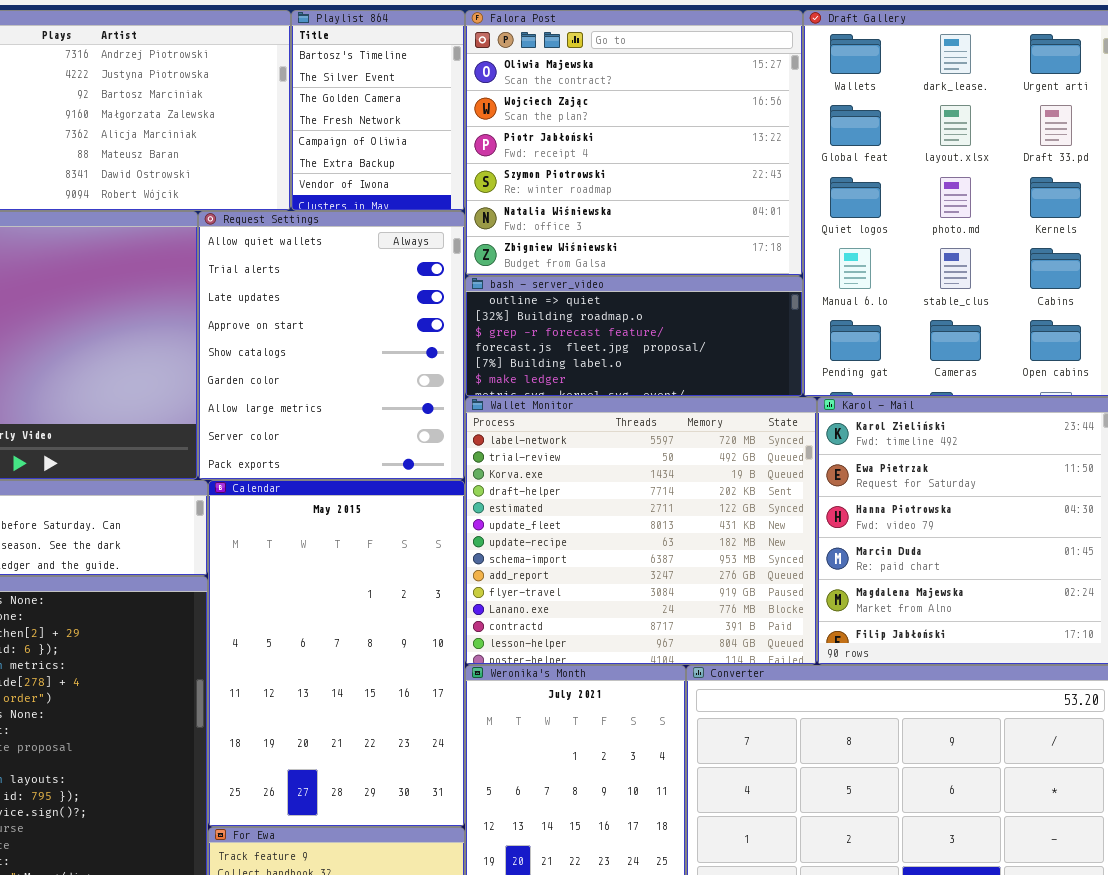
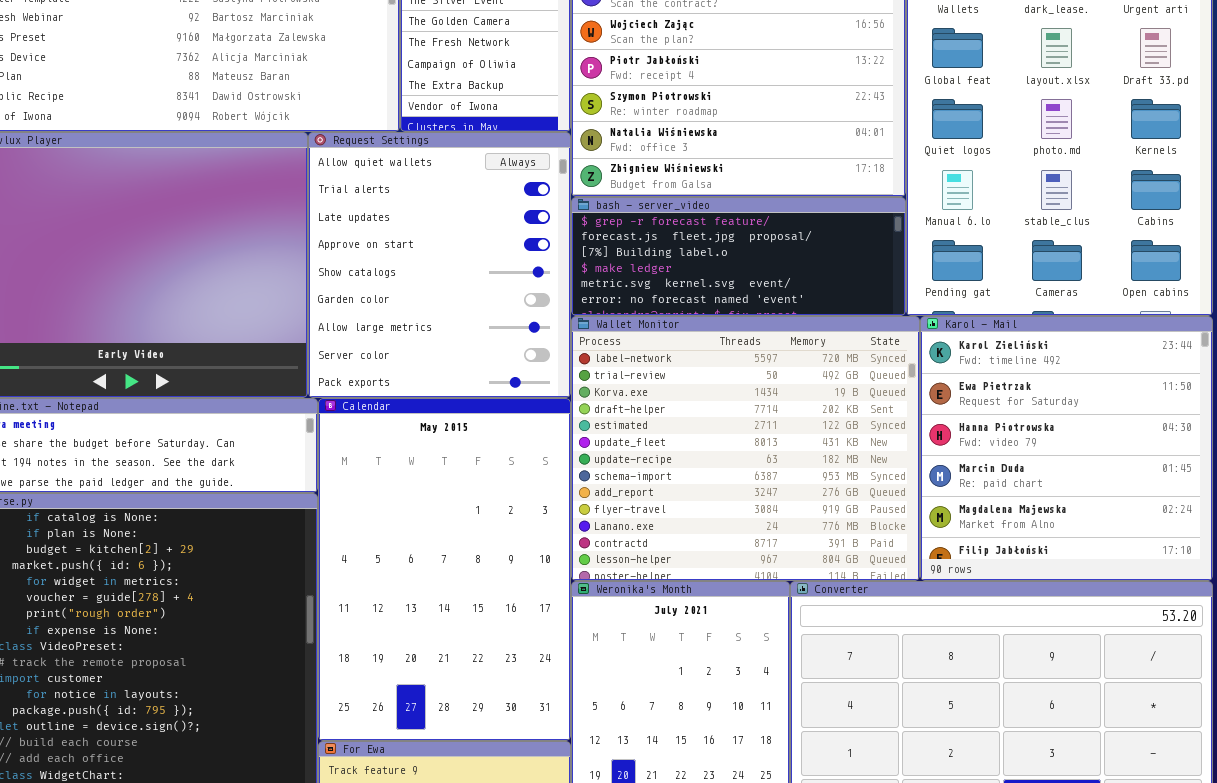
bash - server_video: [465,276,803,397] -> [571,197,906,316], scrolled down 2 rows

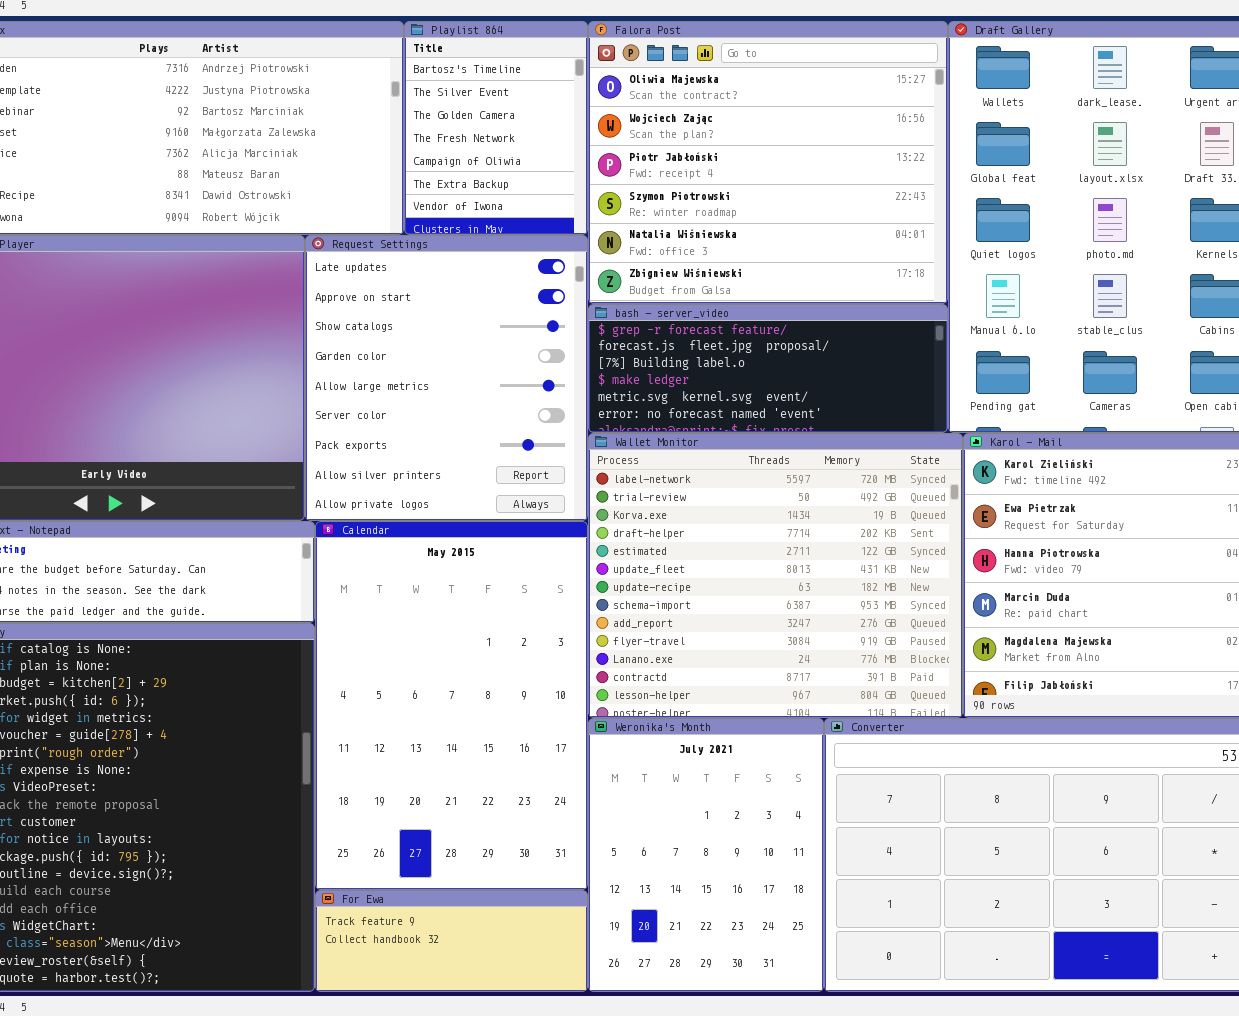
Request Settings: [308,132,571,398] -> [305,235,588,521], scrolled down 2 rows

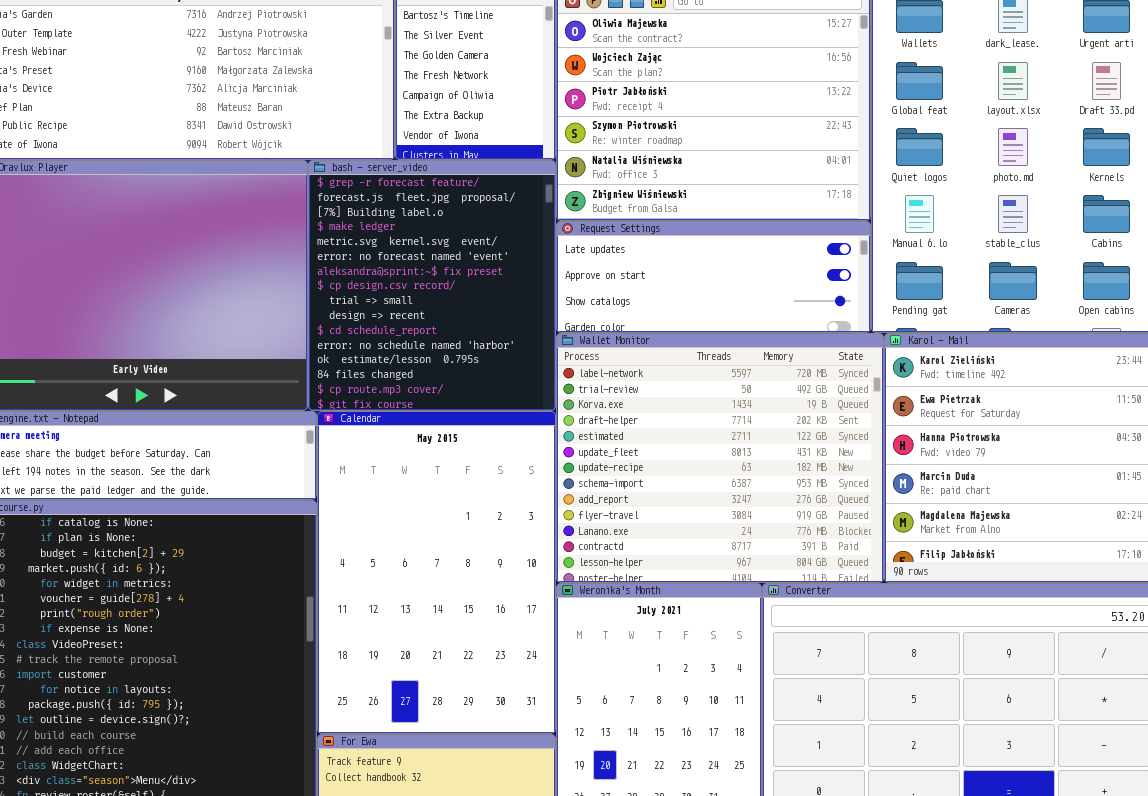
Request Settings: [305,235,588,521] -> [556,221,871,333], moved, resized
bash - server_video: [588,304,948,433] -> [308,160,556,411], moved, resized

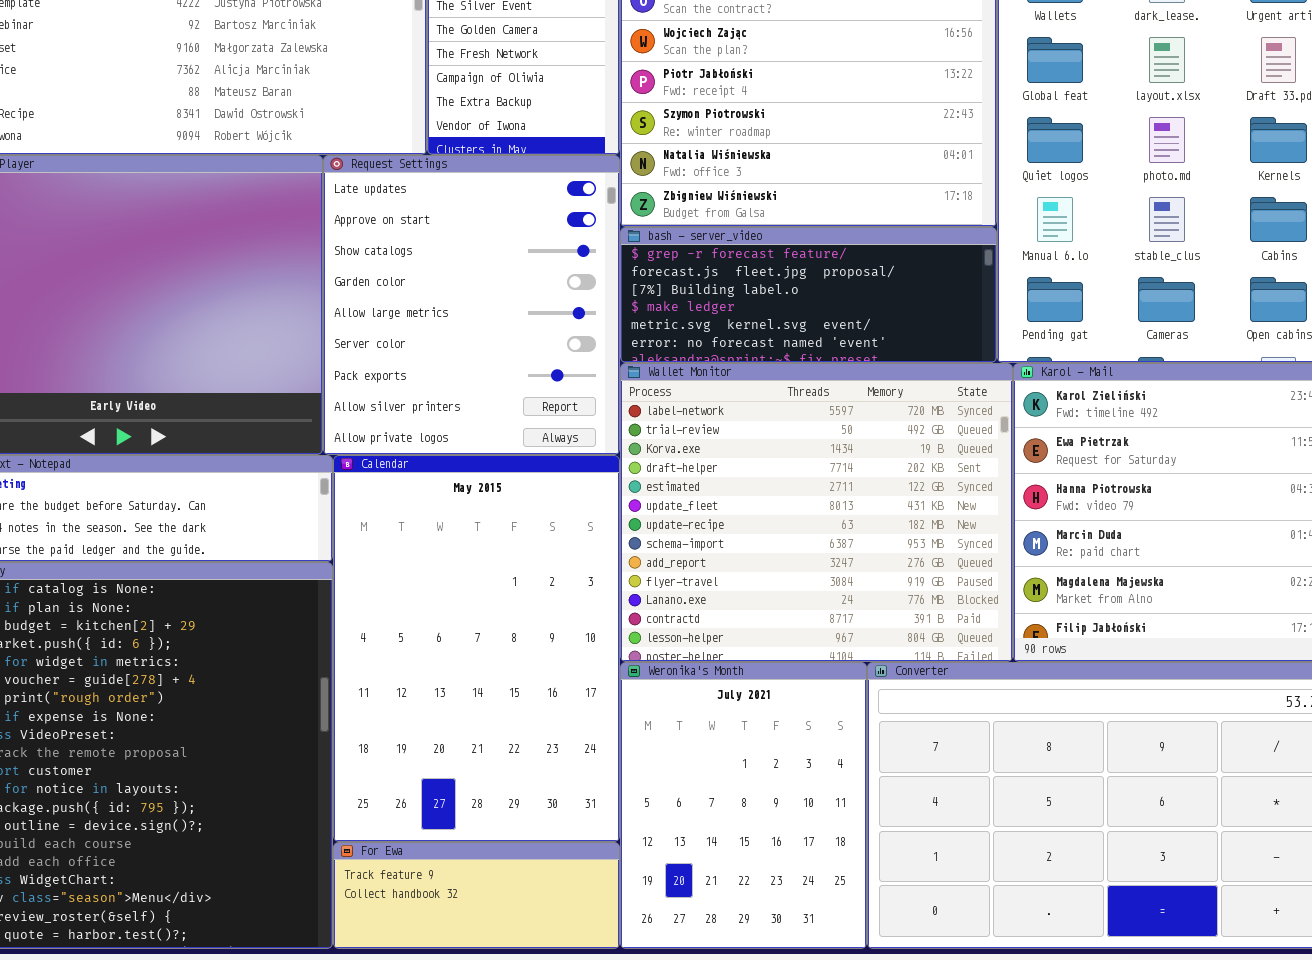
bash - server_video: [308,160,556,411] -> [620,227,997,363], moved, resized
Request Settings: [556,221,871,333] -> [323,155,620,455], moved, resized

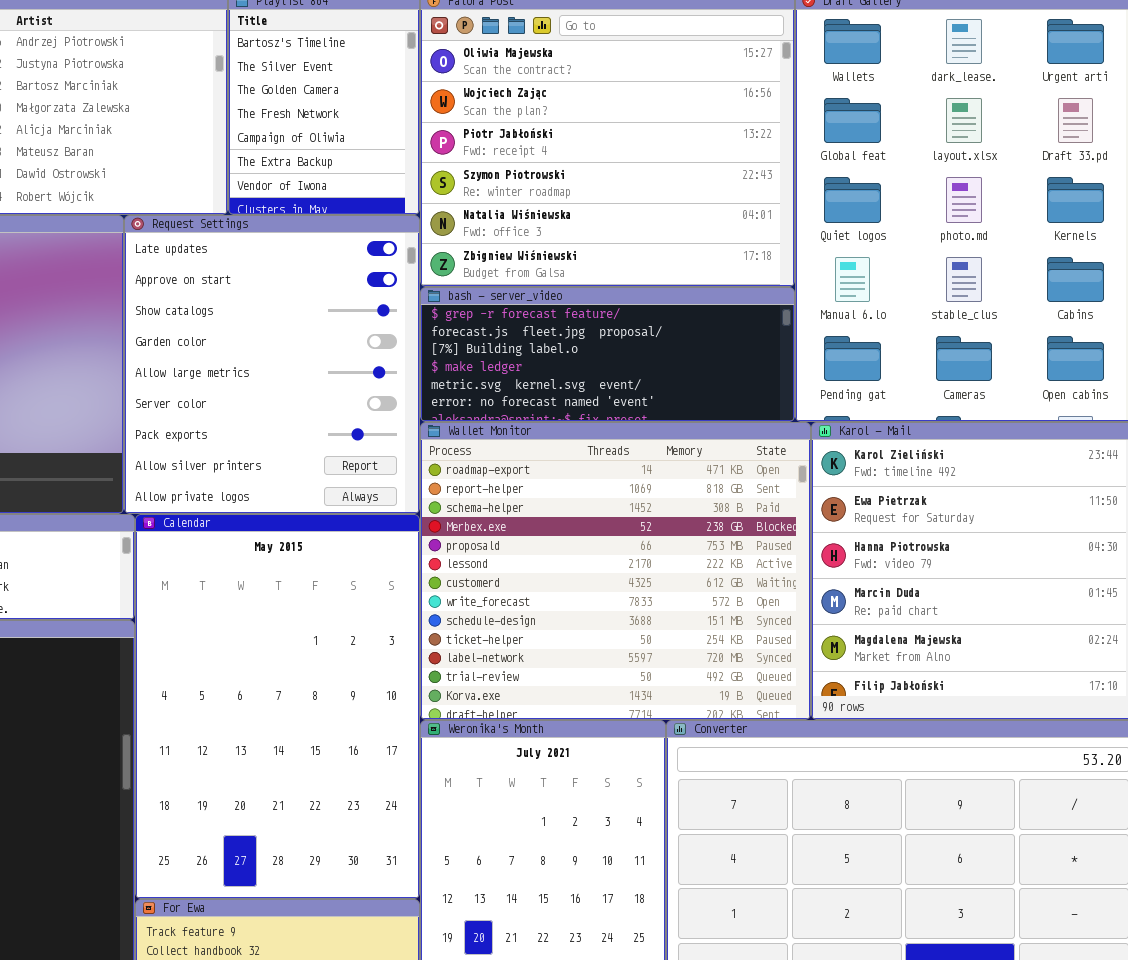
Wallet Monitor: [620,363,1013,662] -> [420,422,811,720], scrolled up 10 rows

